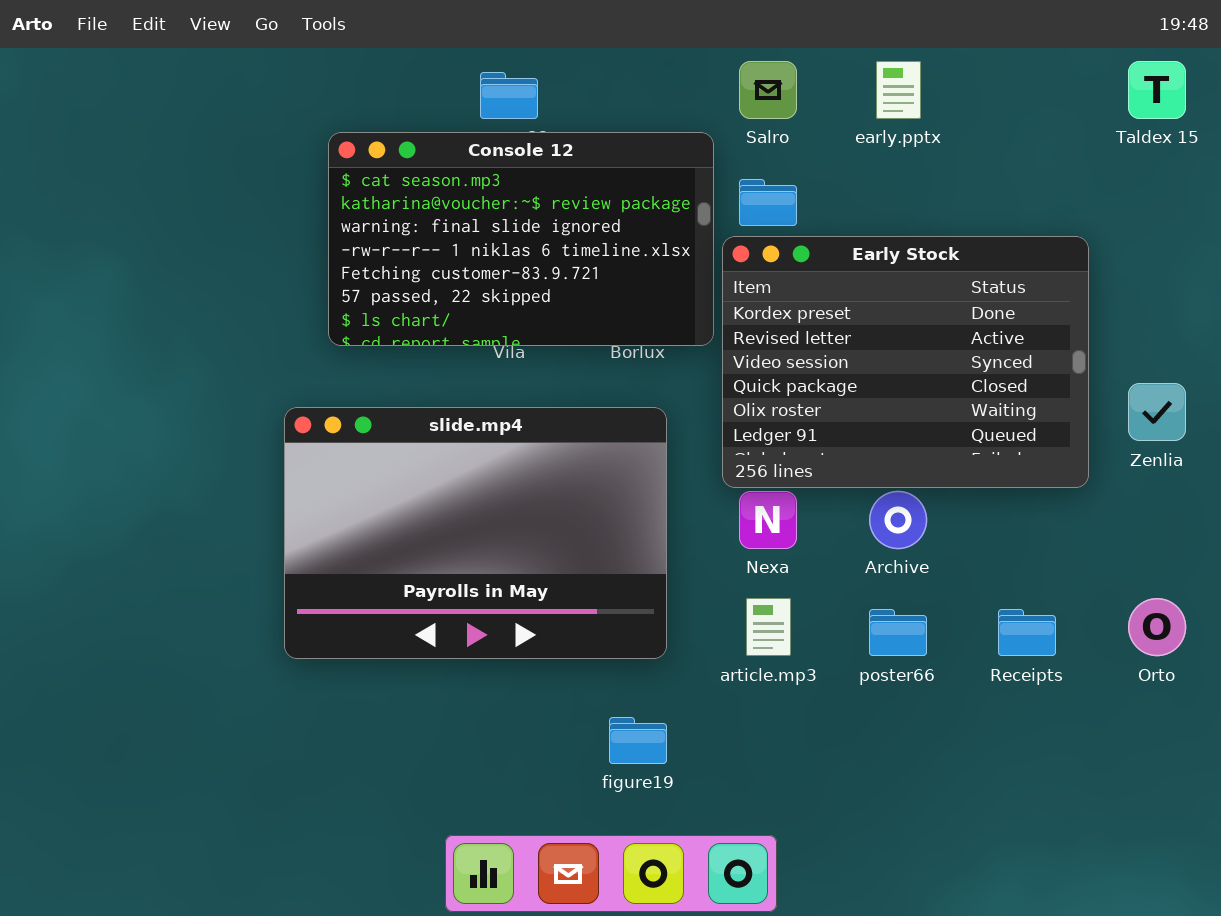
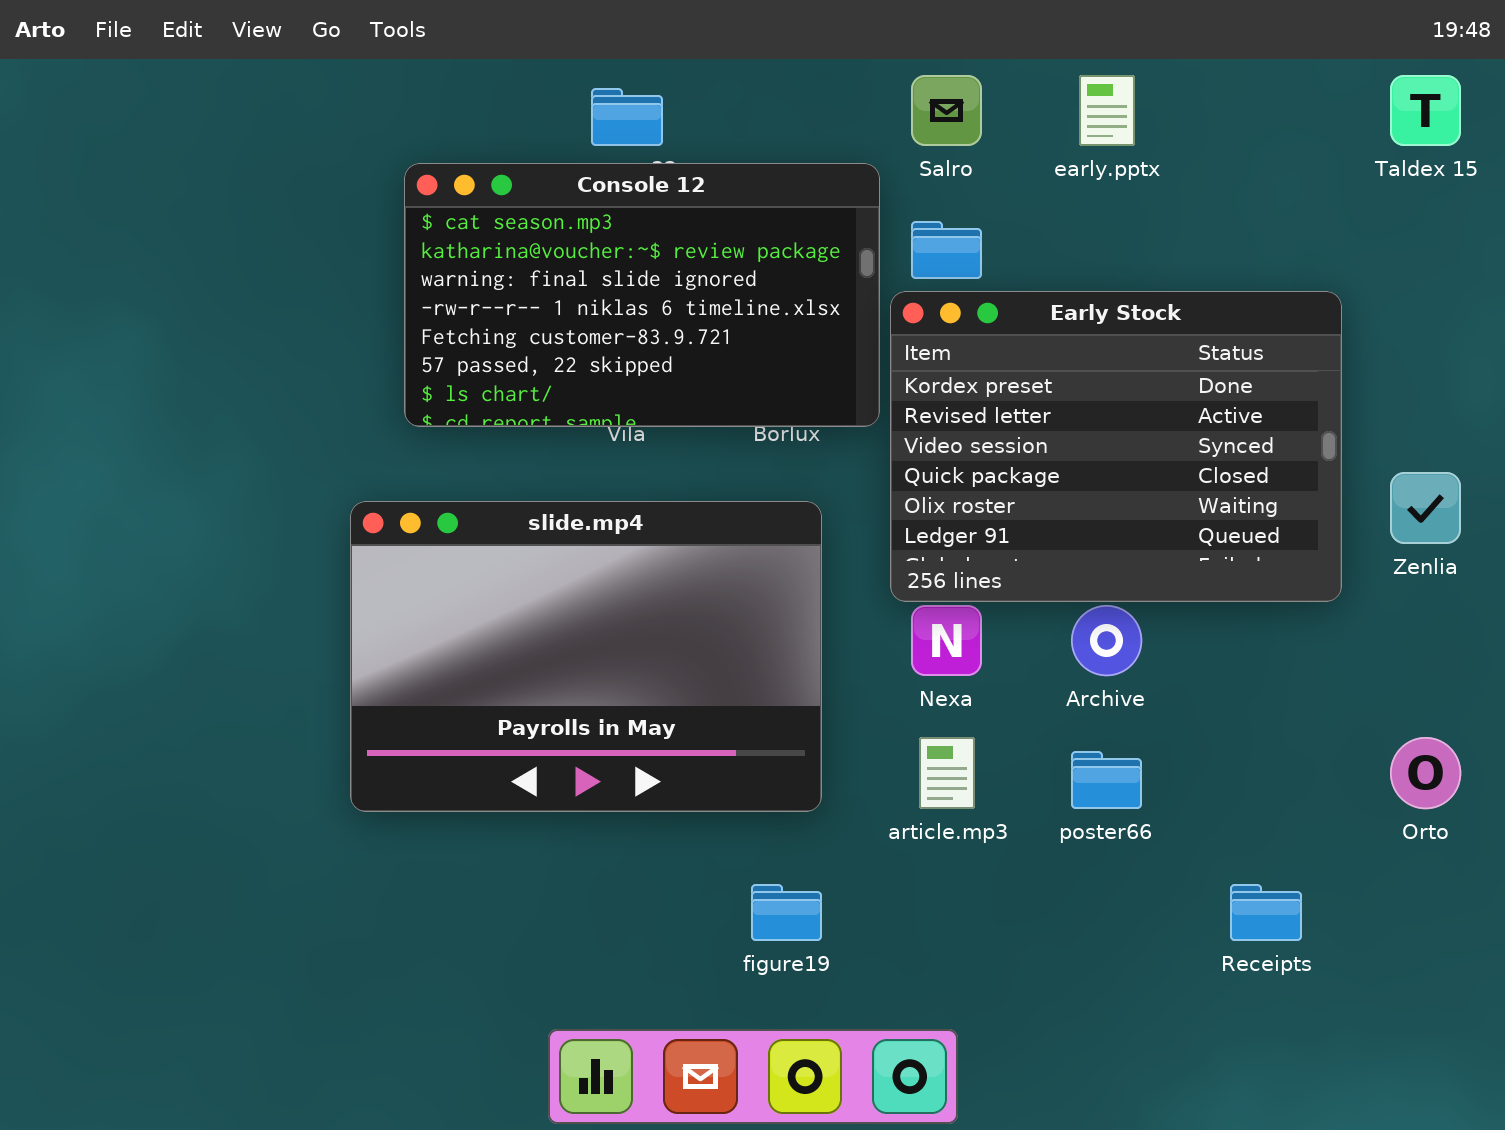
Receipts: [998,609,1056,656] -> [1230,884,1302,941], moved

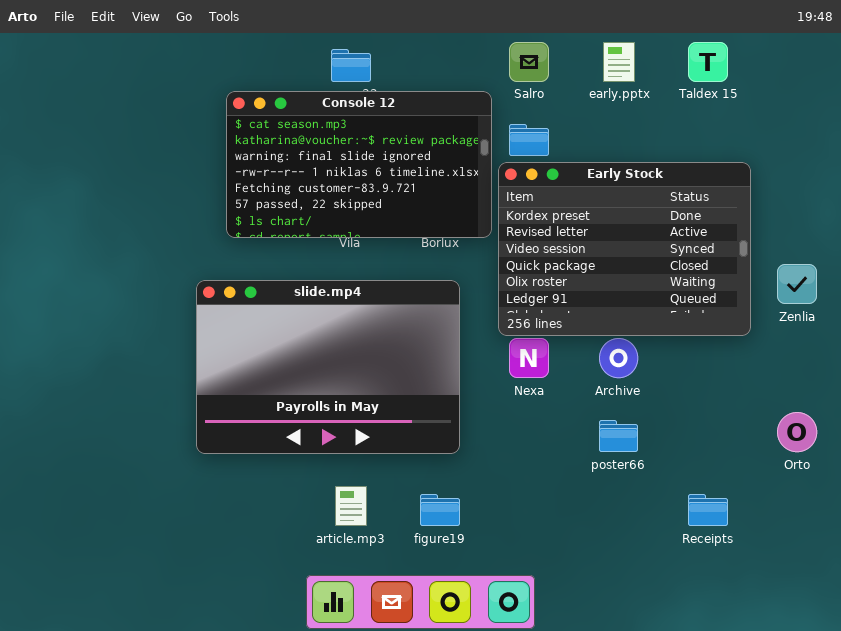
Taldex 15: [1390,75,1461,146] -> [688,42,728,82], moved
article.mp3: [919,737,975,809] -> [335,486,367,526], moved

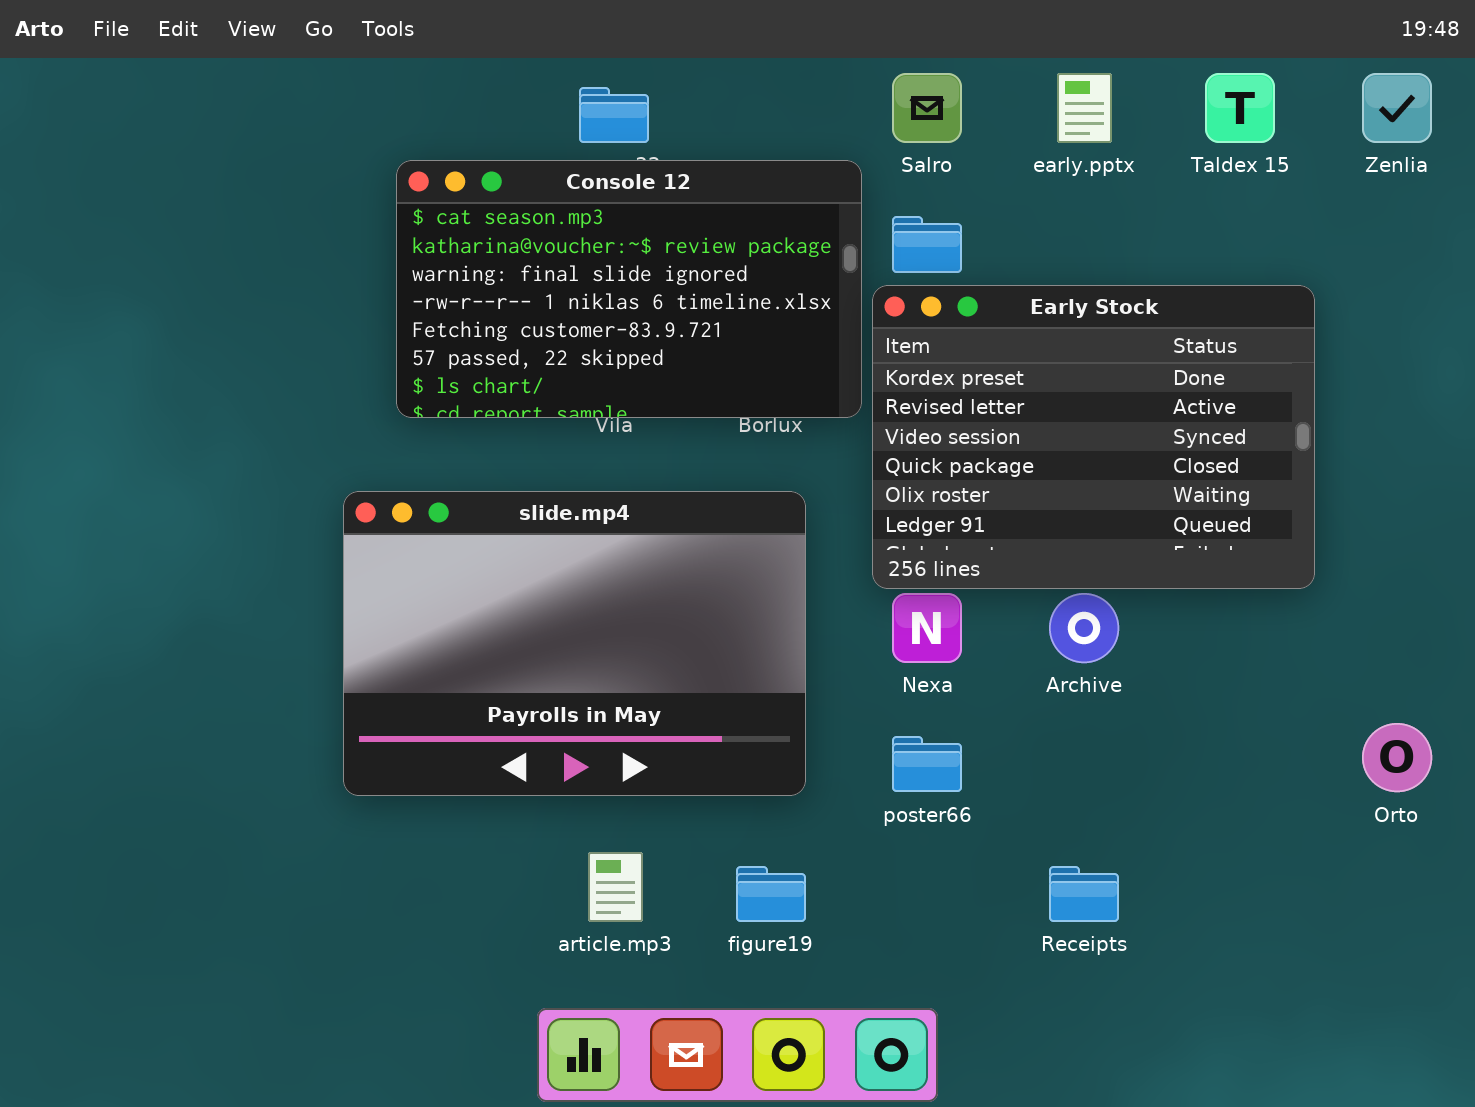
Zenlia: [777,264,817,304] -> [1362,73,1432,143], moved
poster66: [599,420,638,452] -> [892,736,962,792], moved
Receipts: [688,494,728,526] -> [1049,866,1119,922], moved

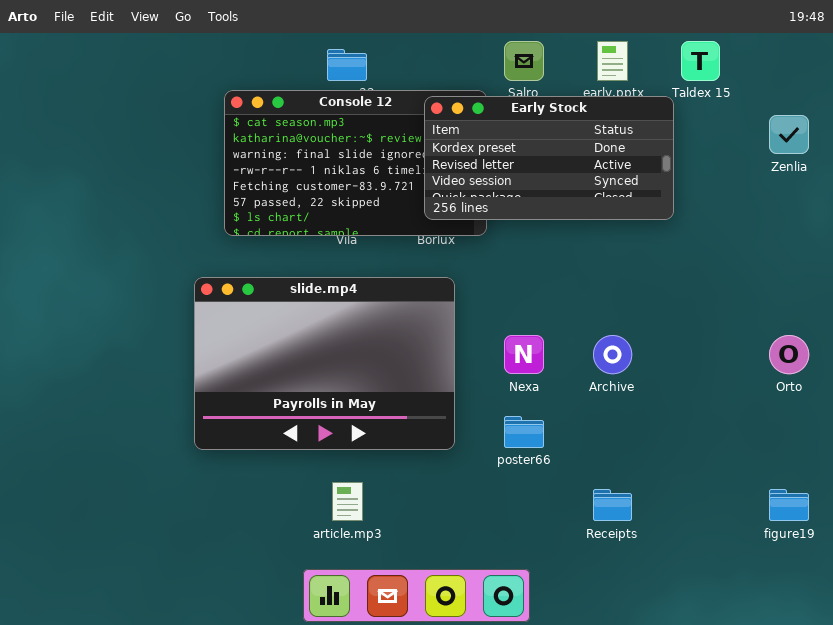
Zenlia: [1362,73,1432,143] -> [769,115,809,154], moved
Early Stock: [872,285,1315,589] -> [424,96,674,220], moved, resized
Orto: [1362,723,1432,792] -> [769,335,809,374], moved
figure19: [736,866,806,922] -> [769,489,809,521], moved

